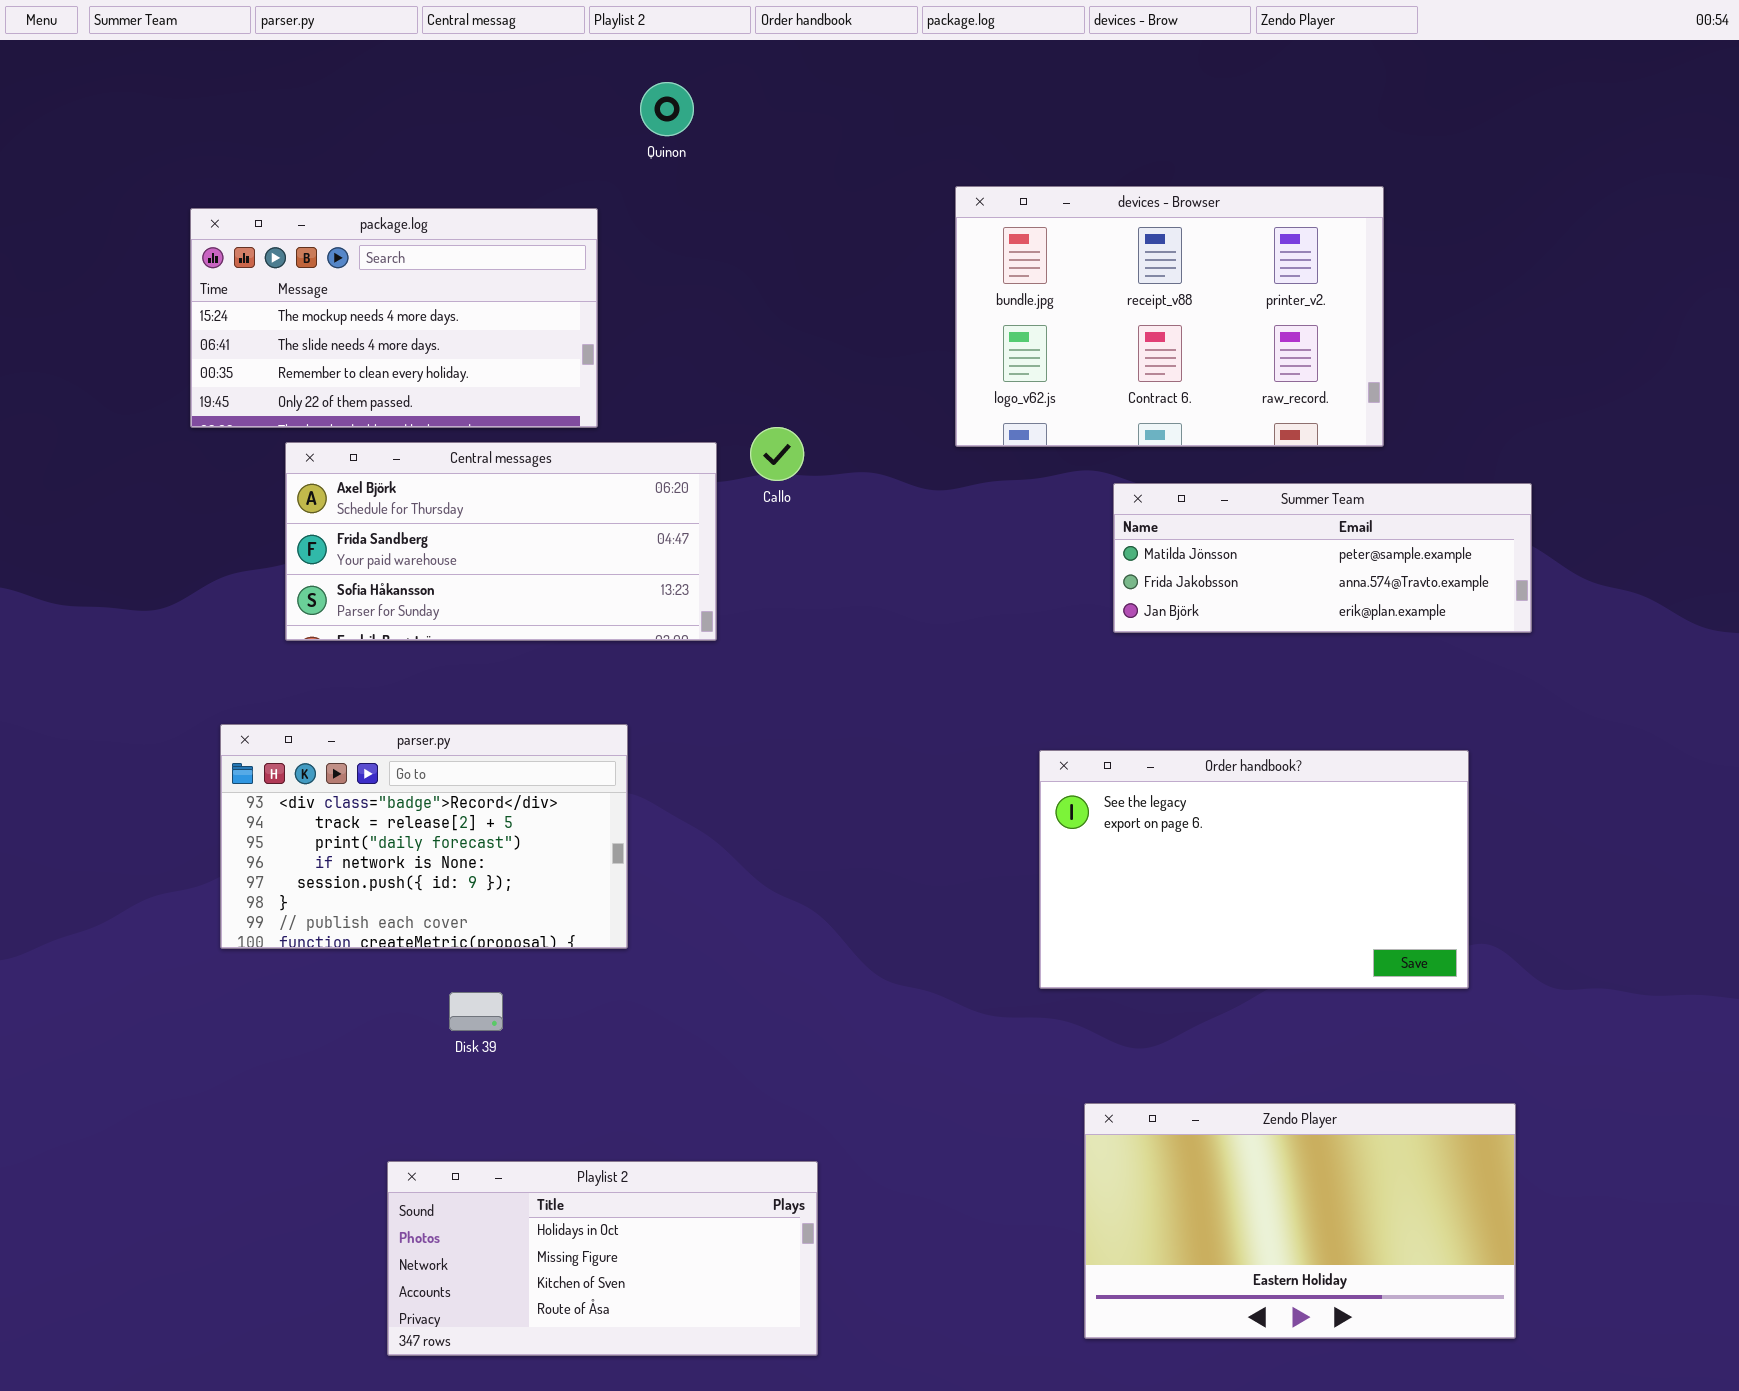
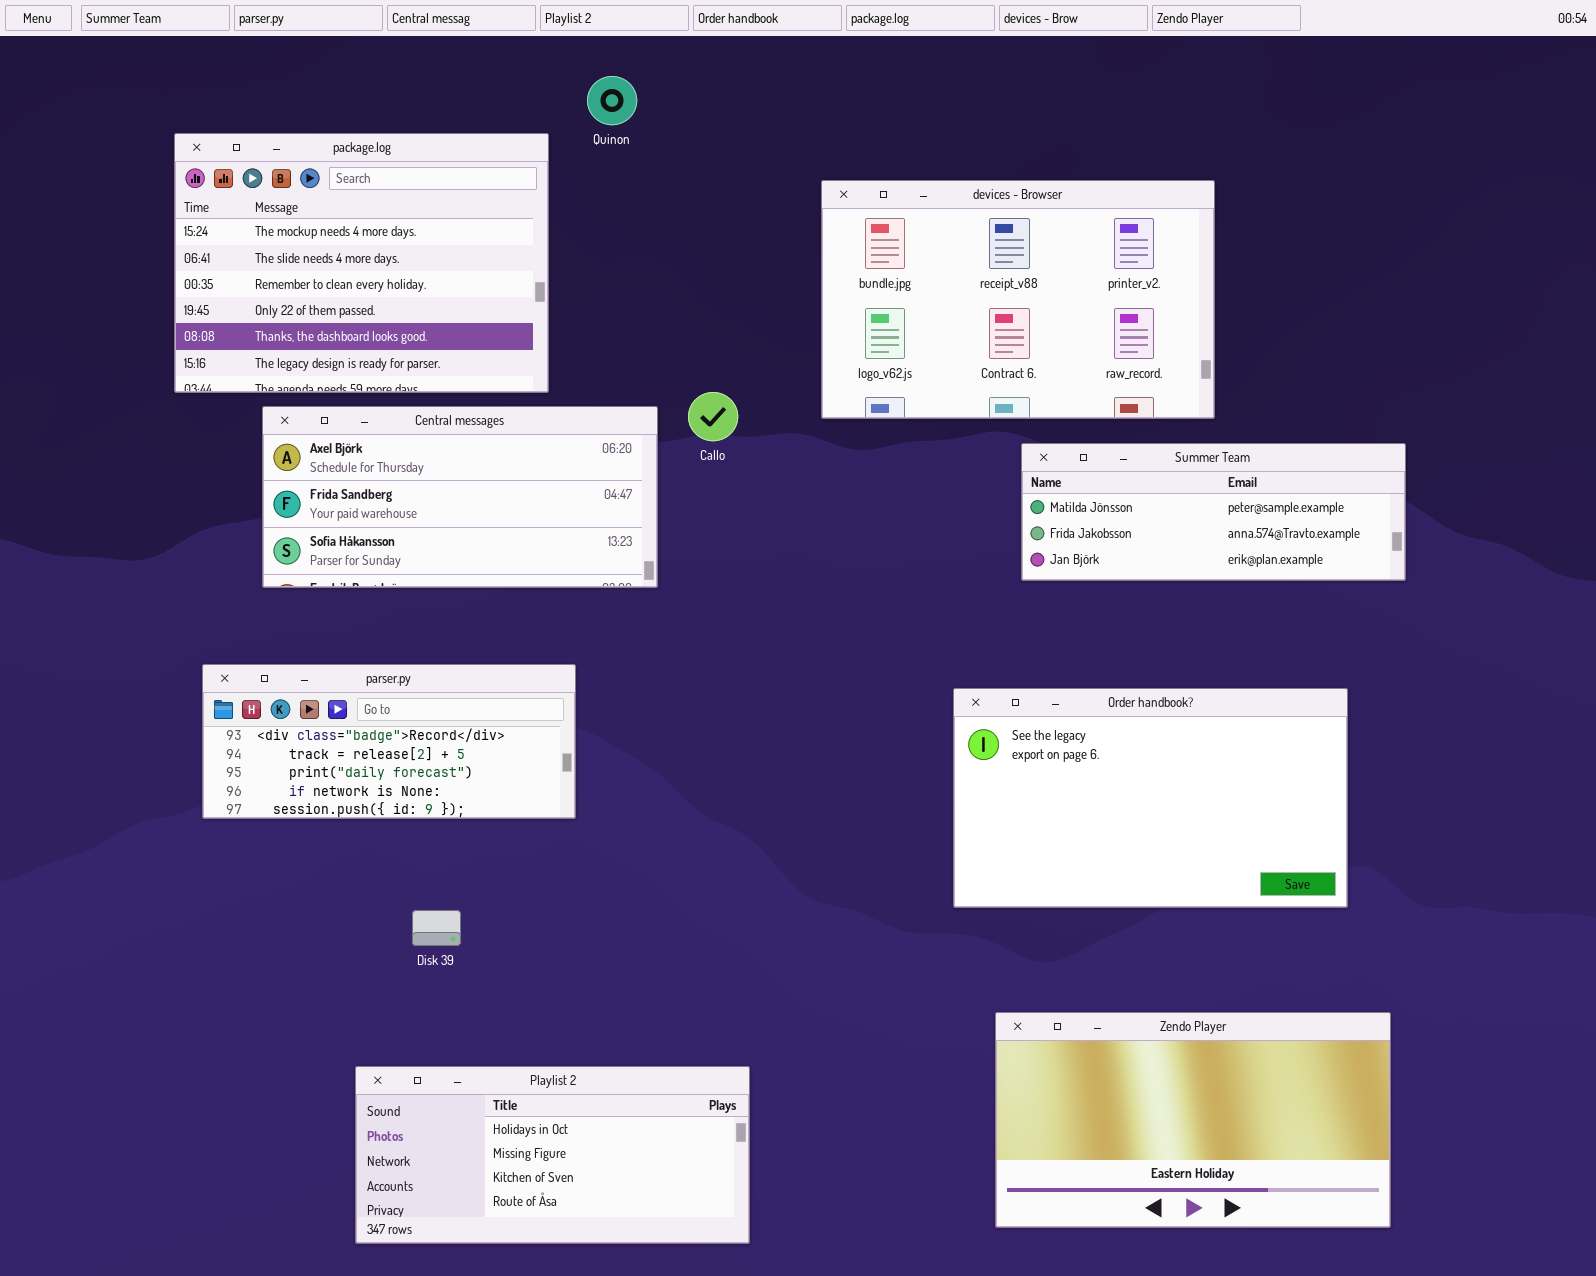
devices - Browser: [955,186,1384,447] -> [821,180,1215,419], moved
package.log: [190,208,598,428] -> [174,133,549,393], resized
parser.py: [220,724,628,949] -> [202,664,576,819], resized

